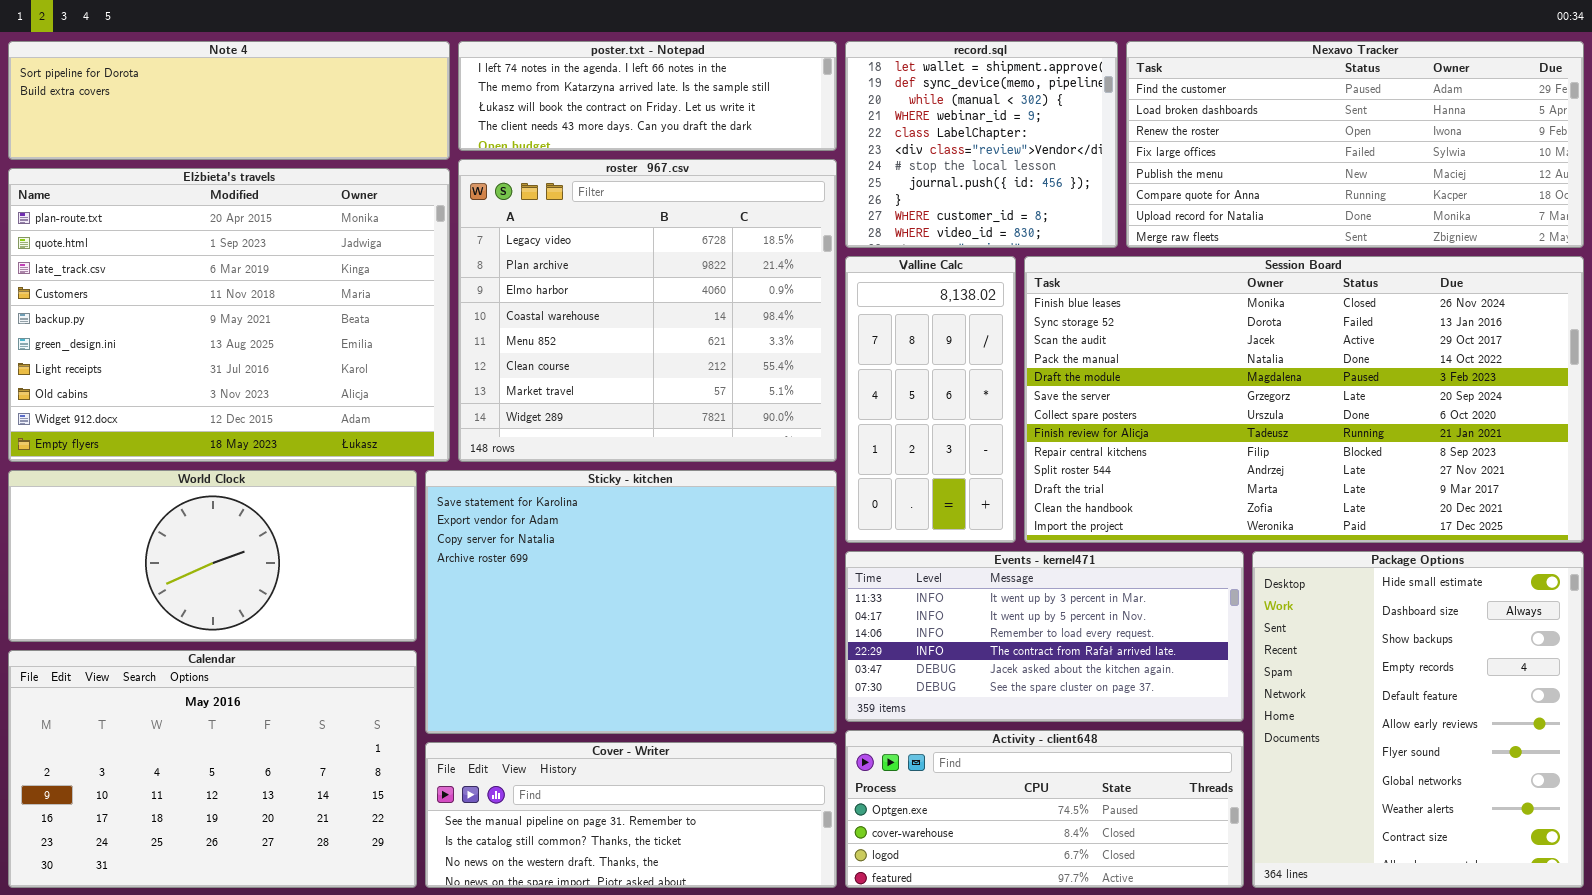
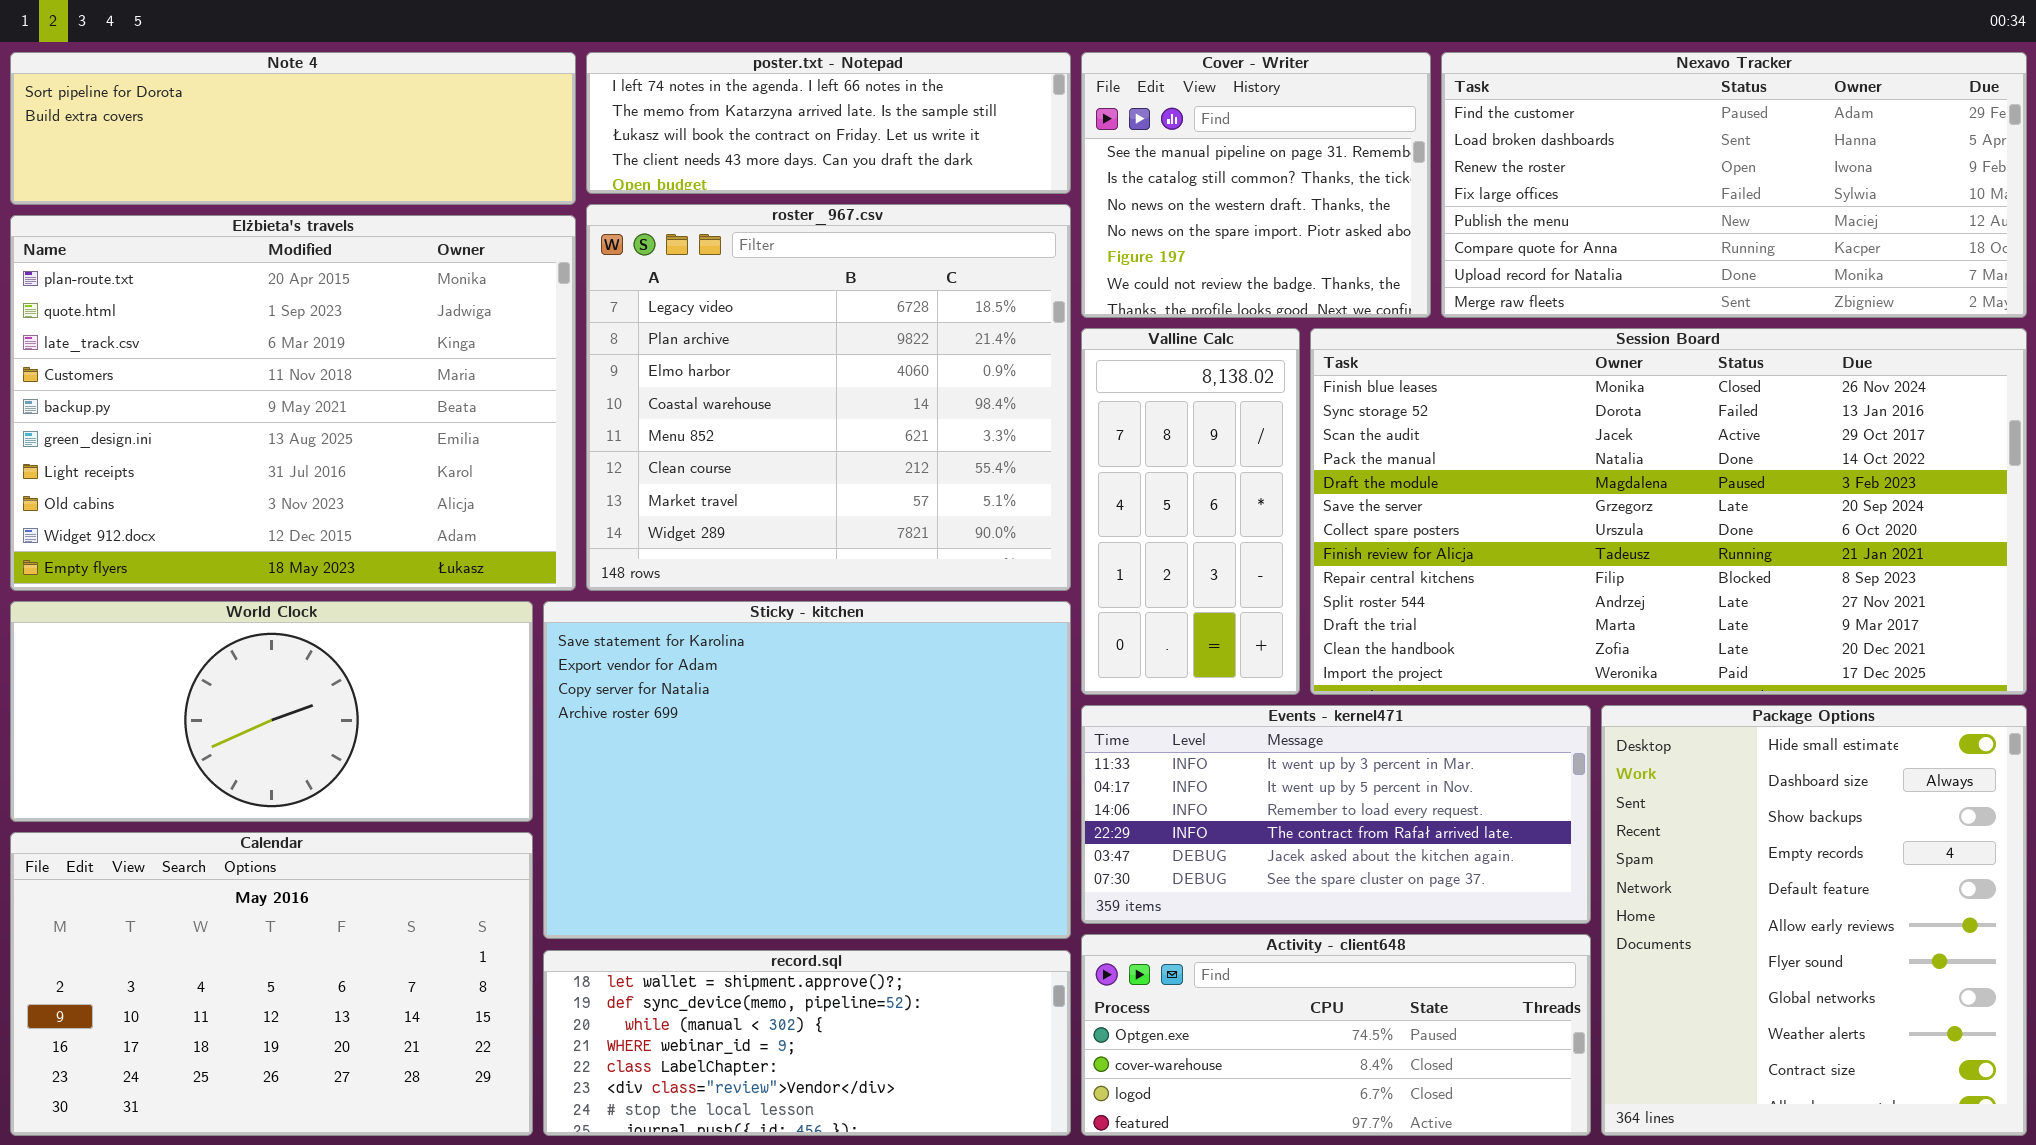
record.sql: [845,41,1118,248] -> [543,950,1071,1136], moved, resized
Cover - Writer: [425,742,837,888] -> [1081,52,1431,318], moved, resized

